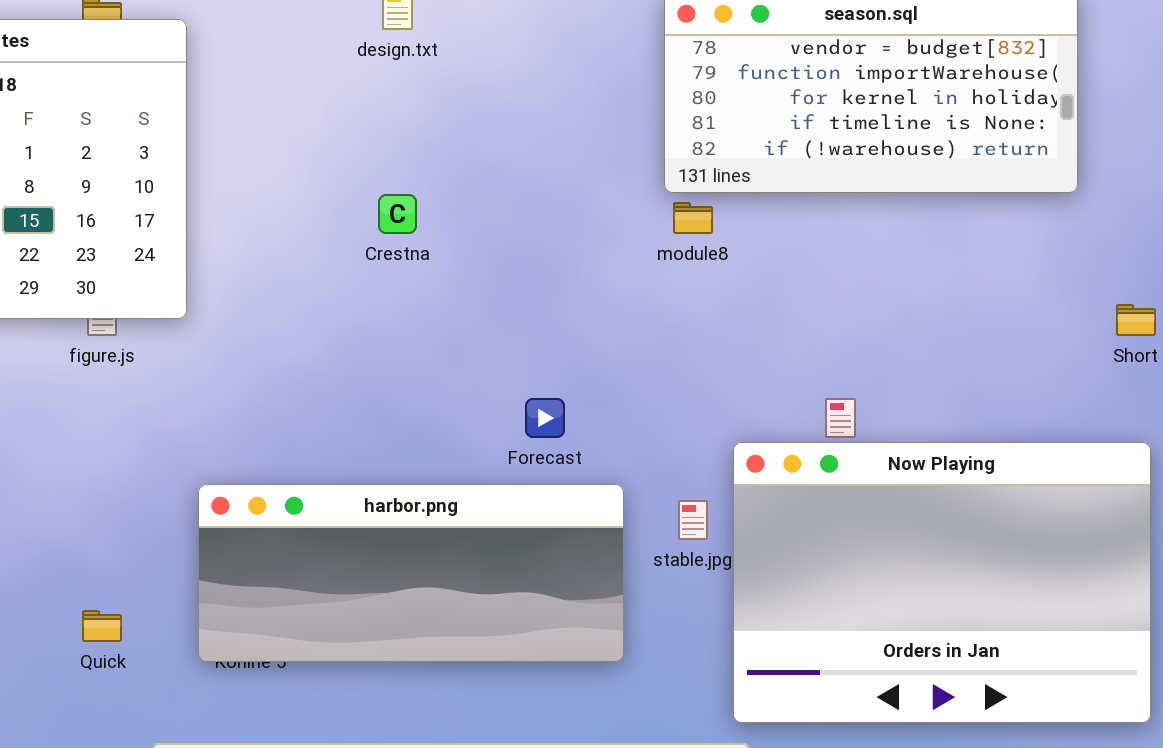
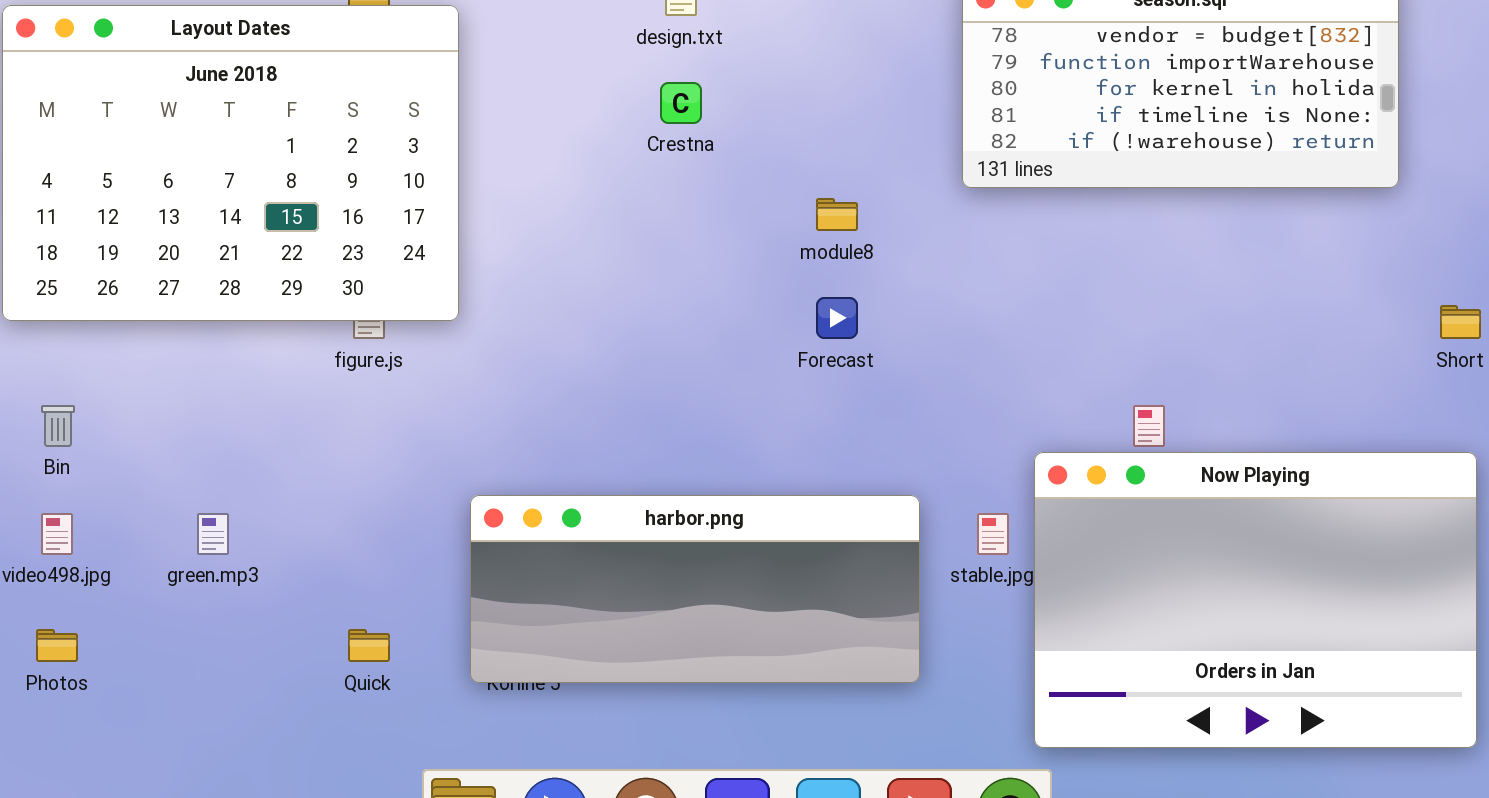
Crestna: [378,194,417,234] -> [660,82,702,124], moved
module8: [673,202,713,234] -> [816,198,858,231], moved
Forecast: [525,398,565,438] -> [816,297,858,339], moved

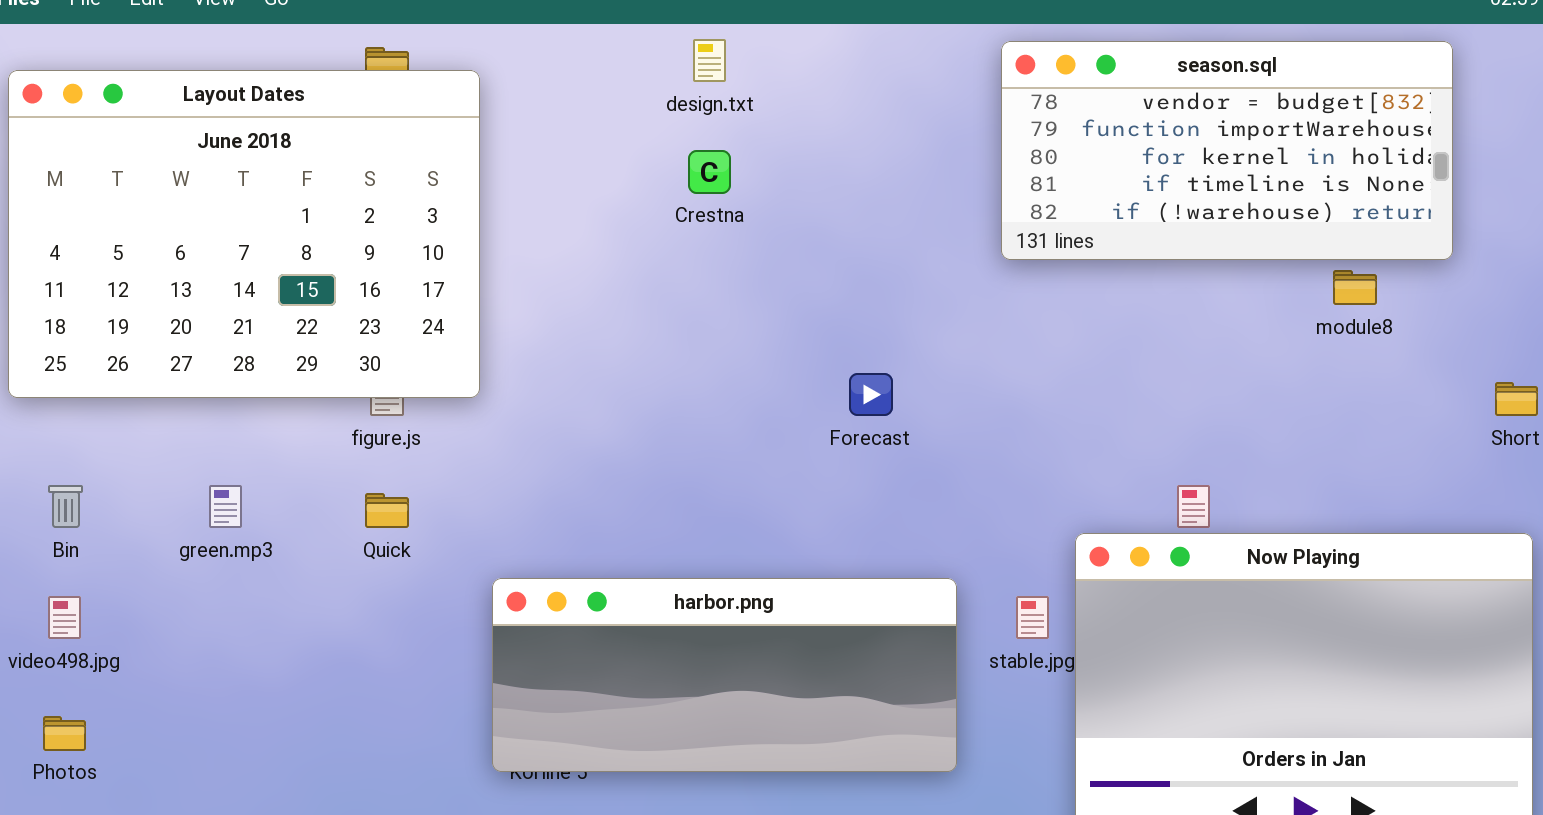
module8: [816,198,858,231] -> [1333,270,1377,305], moved
green.mp3: [197,513,229,555] -> [209,485,242,528], moved
Quick: [348,629,390,662] -> [365,493,409,528], moved

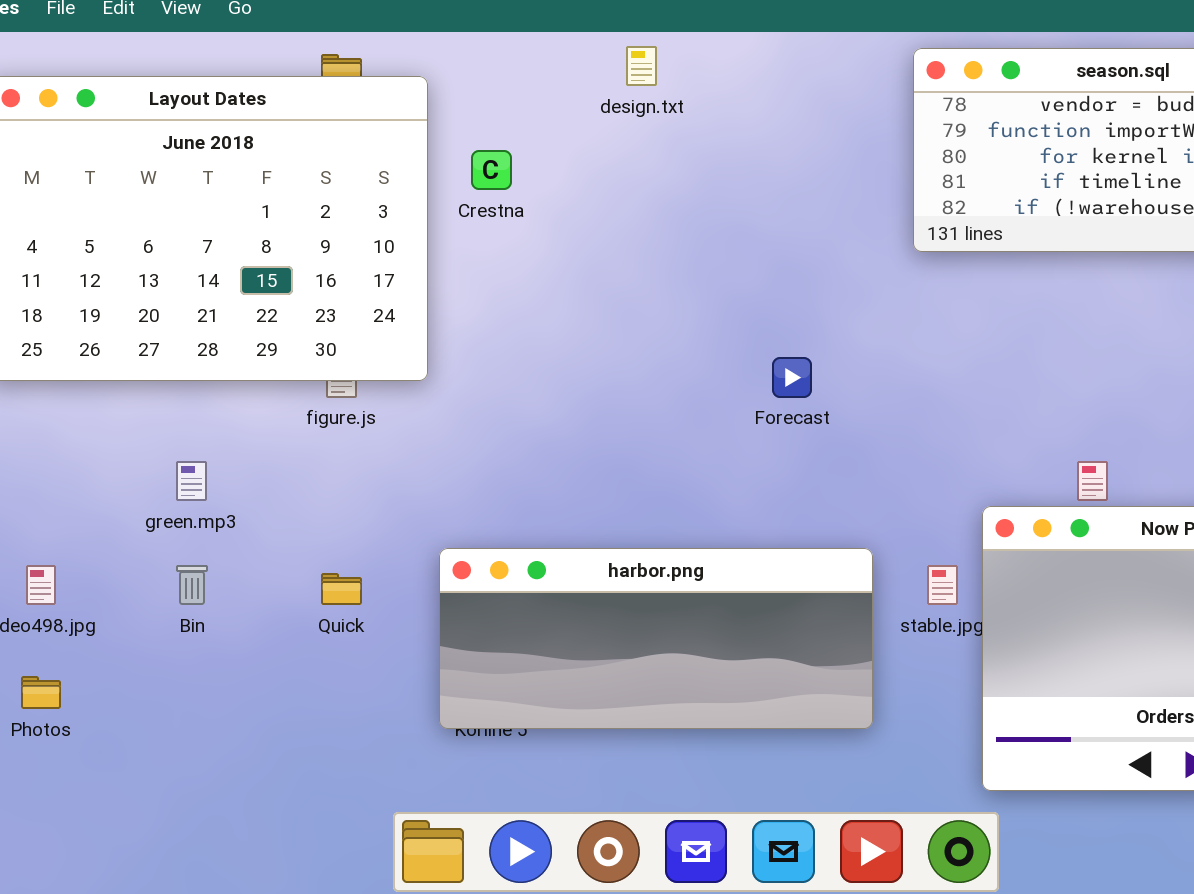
Crestna: [688,150,731,194] -> [471,150,512,190], moved
Bin: [48,485,83,528] -> [176,565,208,605], moved
Quick: [365,493,409,528] -> [321,573,362,605], moved

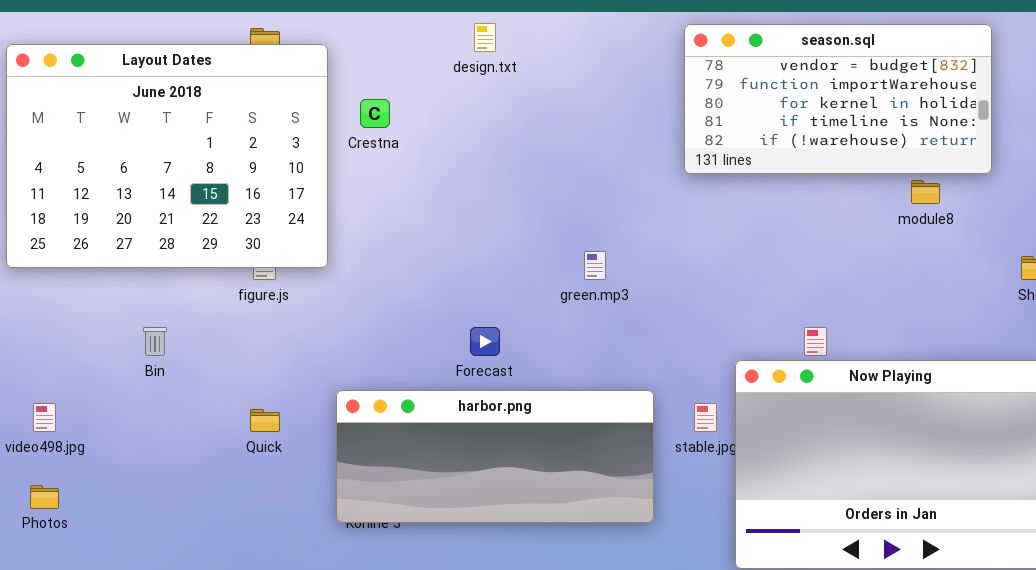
Forecast: [772,357,812,398] -> [470,327,500,356], moved
green.mp3: [176,461,207,501] -> [584,251,606,280], moved
Bin: [176,565,208,605] -> [143,327,167,356], moved

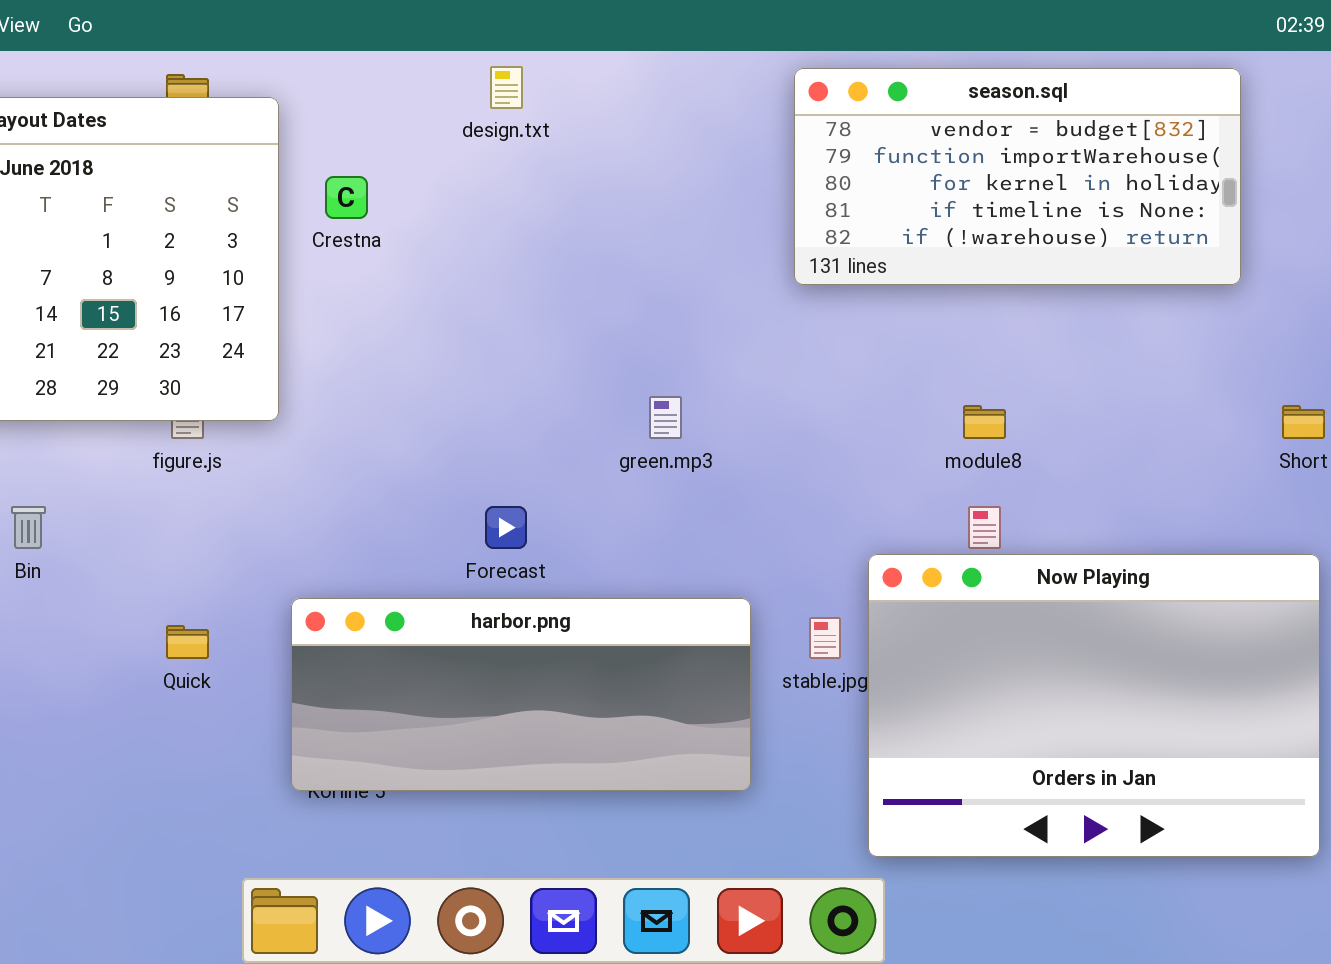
module8: [911,180,940,204] -> [963,405,1006,439], moved

